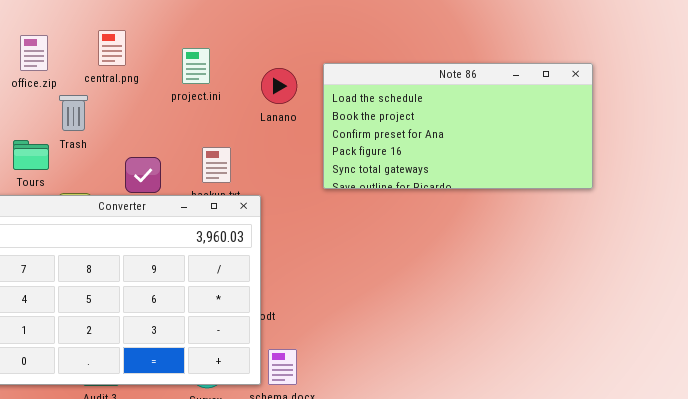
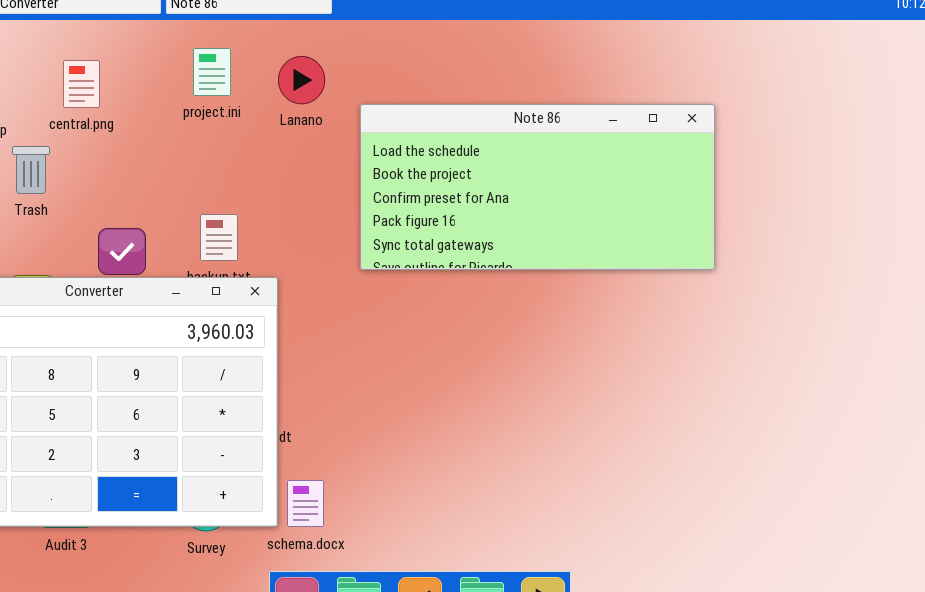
project.ini: [182,48,210,84] -> [193,48,231,96], moved
Lanano: [261,68,297,104] -> [278,56,325,104], moved

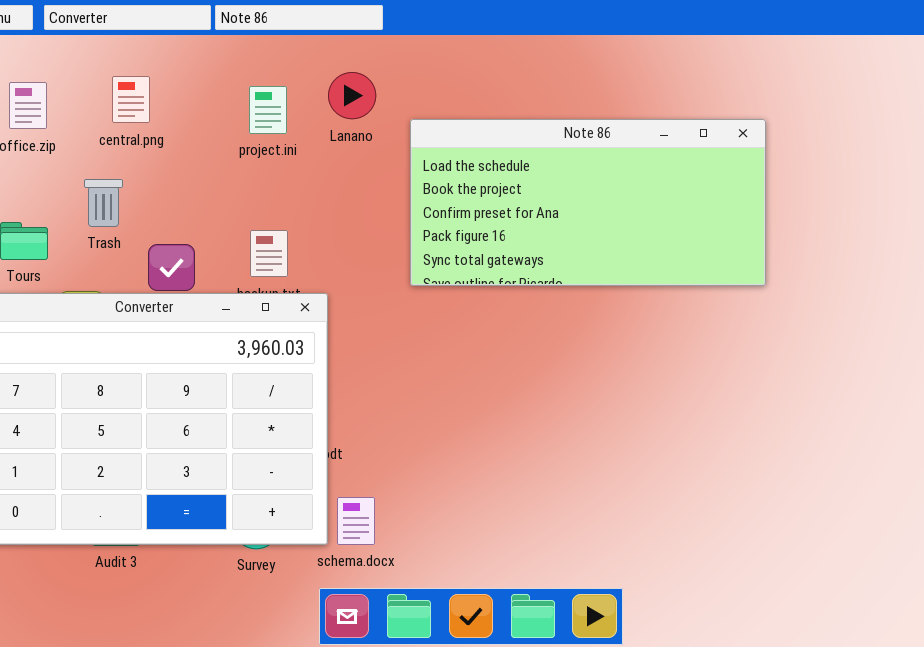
project.ini: [193,48,231,96] -> [249,86,287,134], moved
Trash: [12,146,50,194] -> [84,179,123,227], moved

